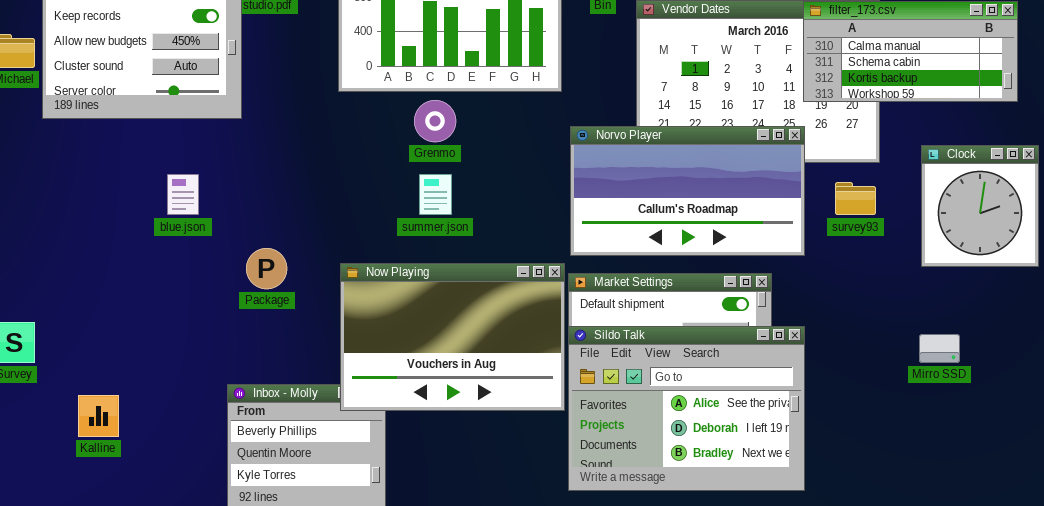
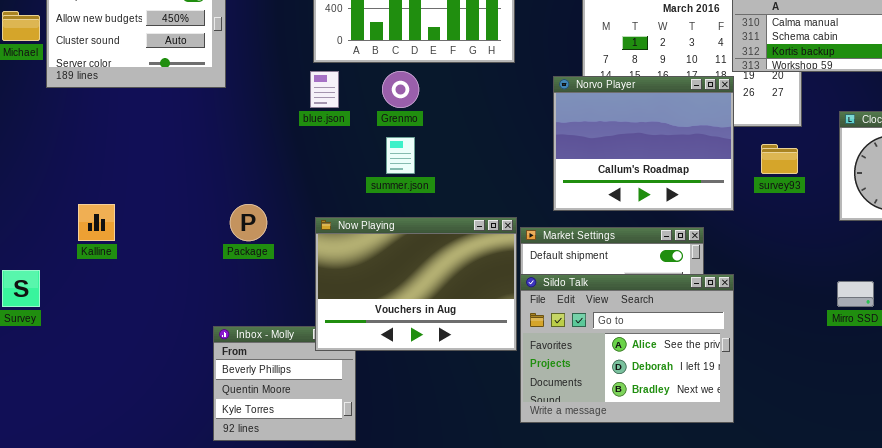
Norvo Player: [570,126,805,256] -> [553,76,734,211], resized
blue.json: [167,174,199,215] -> [310,71,339,108], moved
Kalline: [78,395,119,437] -> [78,204,115,241], moved

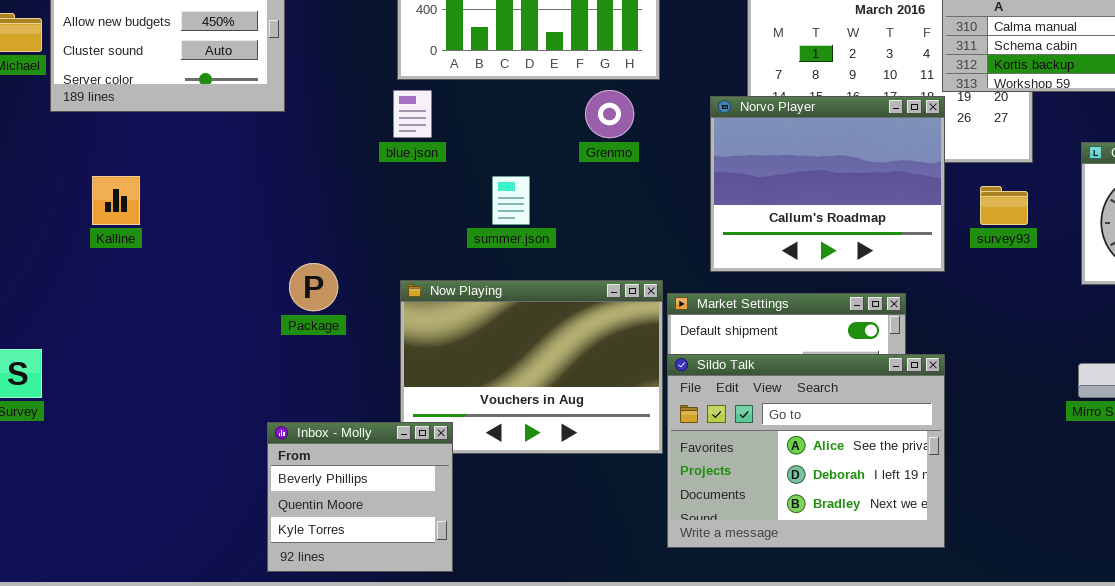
Grenmo: [382,71,419,108] -> [585,90,634,138], moved
Kalline: [78,204,115,241] -> [92,176,140,225], moved
Inbox - Molly: [213,326,356,441] -> [267,422,453,572], raised

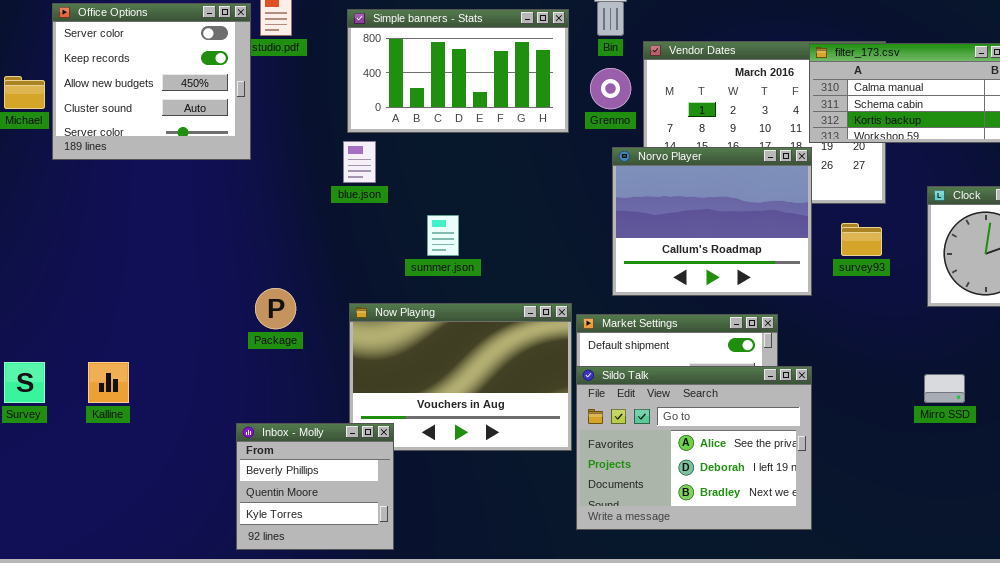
Grenmo: [585,90,634,138] -> [590,68,631,109], moved
Kalline: [92,176,140,225] -> [88,362,129,403], moved

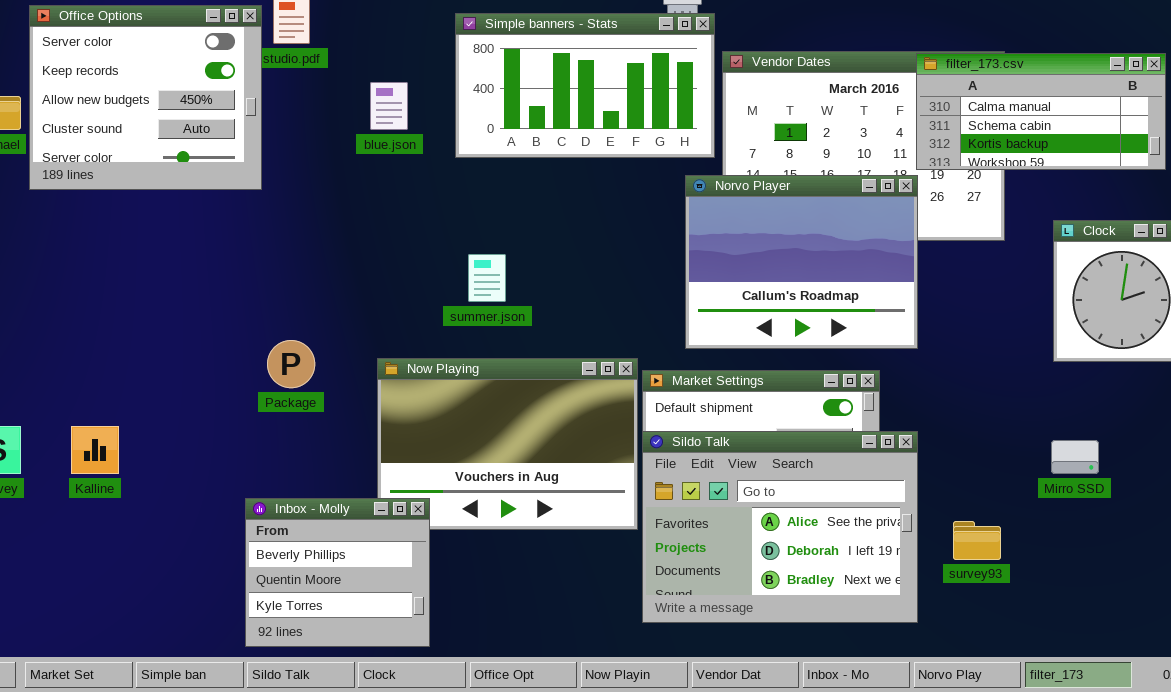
Simple banners - Stats: [347,9,569,133] -> [455,13,715,158], moved
blue.json: [343,141,376,183] -> [370,82,408,130], moved
survey93: [841,223,882,256] -> [953,521,1001,560], moved

